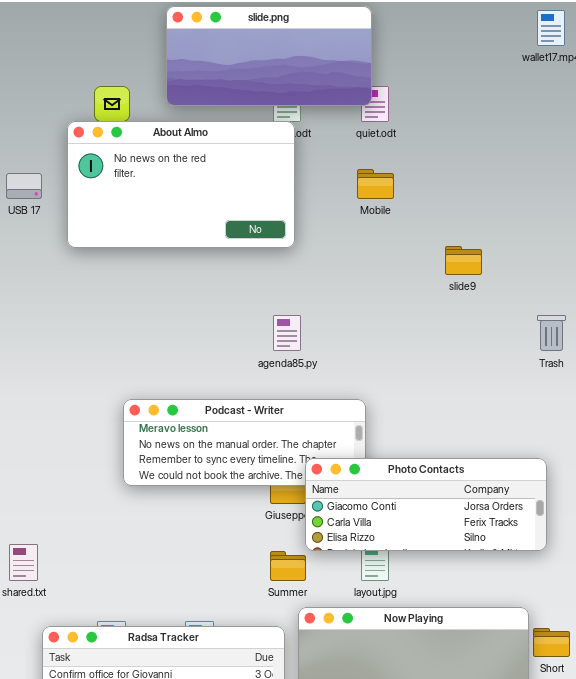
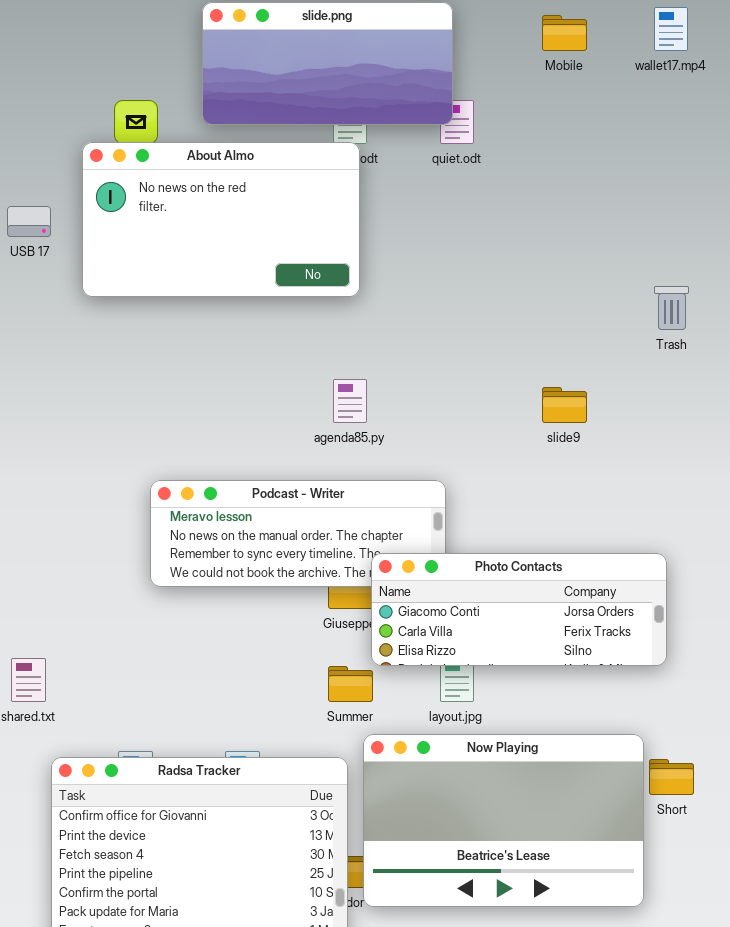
Mobile: [357,169,394,199] -> [542,15,587,51], moved
slide9: [445,246,482,275] -> [542,387,587,423], moved
Trash: [537,315,566,351] -> [654,286,689,330], moved

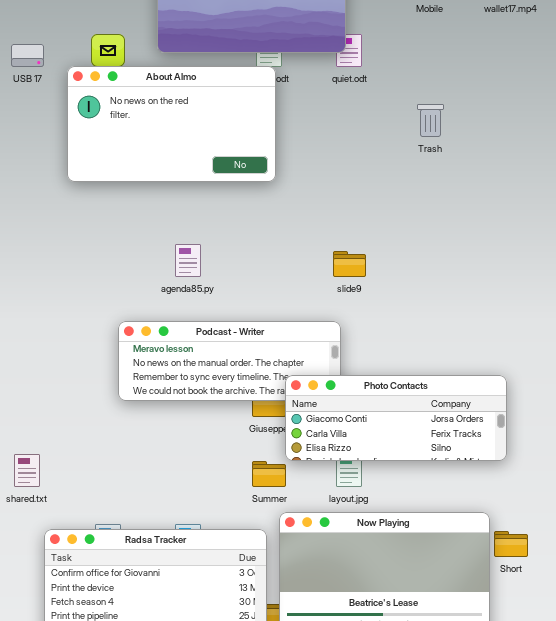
USB 17: [7,206,51,237] -> [11,44,44,67], moved
Trash: [654,286,689,330] -> [417,104,444,137], moved
agenda85.py: [333,379,367,423] -> [175,244,201,277], moved
slide9: [542,387,587,423] -> [333,251,366,277], moved

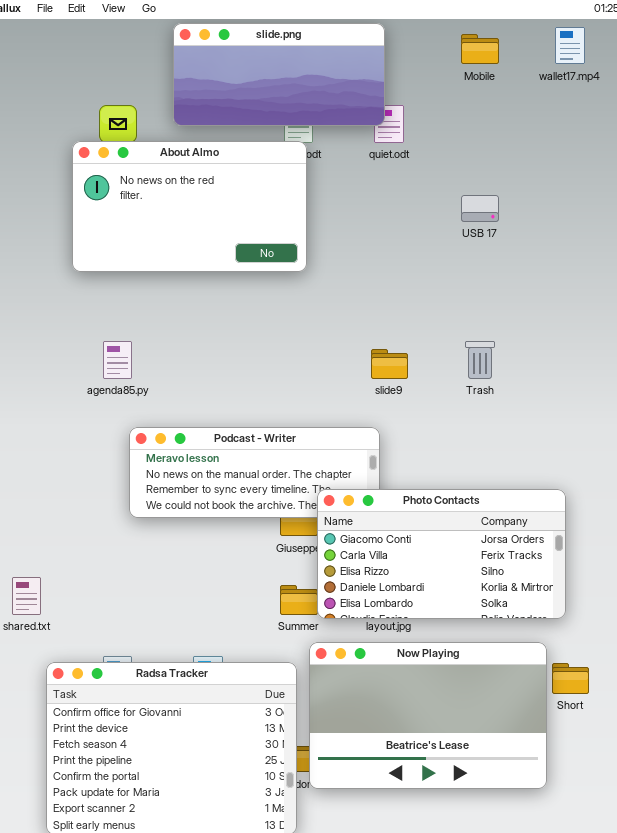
USB 17: [11,44,44,67] -> [461,195,499,222], moved
Trash: [417,104,444,137] -> [465,341,495,379], moved
agenda85.py: [175,244,201,277] -> [103,341,132,379], moved
Photo Contacts: [285,375,507,461] -> [317,489,566,619], resized

